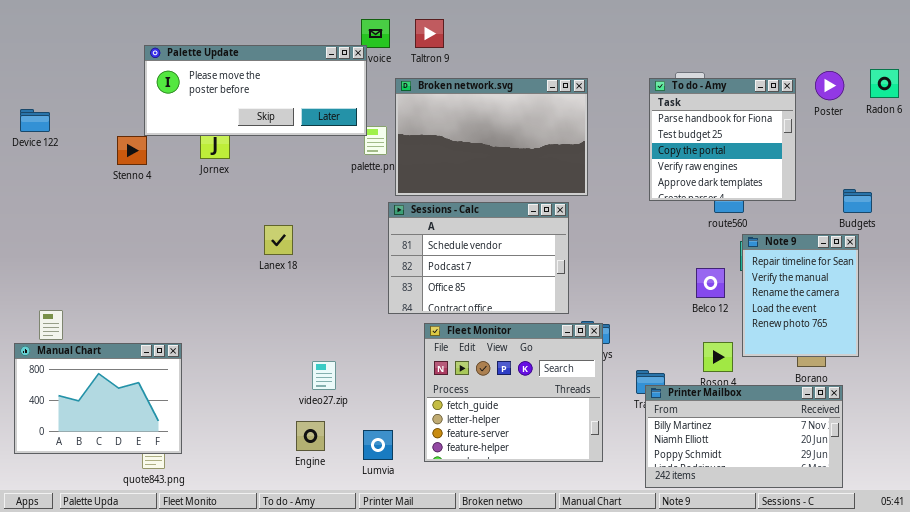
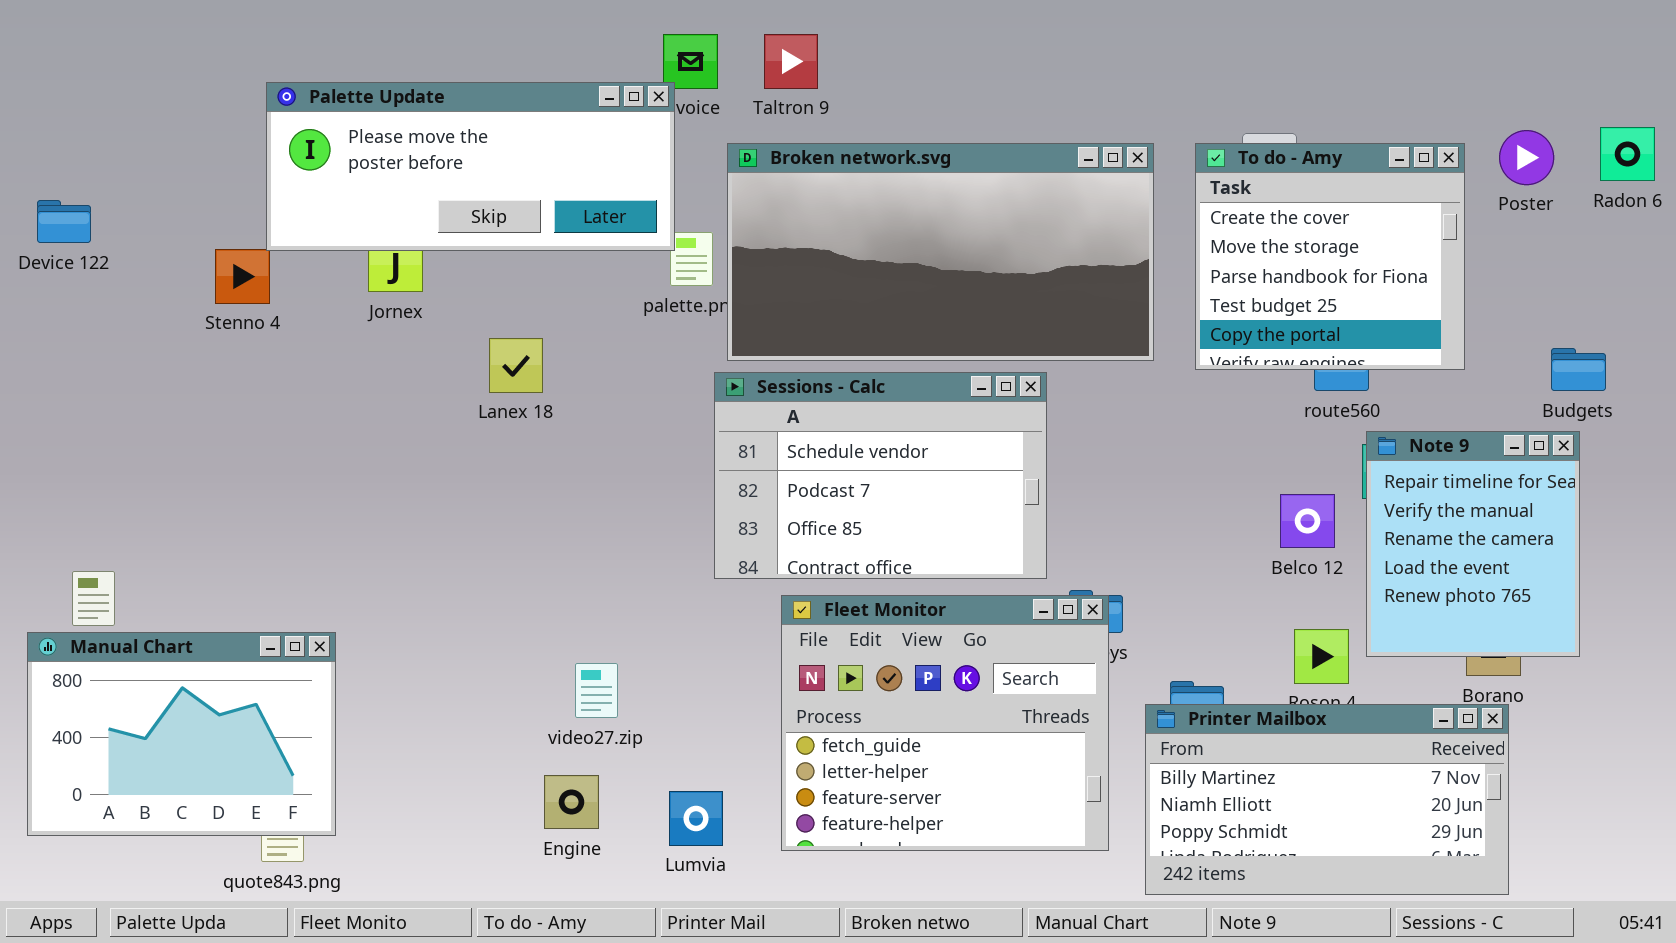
Broken network.svg: [395,78,588,196] -> [727,143,1154,361], resized
To do - Amy: [649,78,796,201] -> [1195,143,1465,370], scrolled up 2 rows
Lanex 18: [264,225,293,255] -> [489,338,543,393], moved
Printer Mailbox: [645,385,843,488] -> [1145,704,1509,895], moved

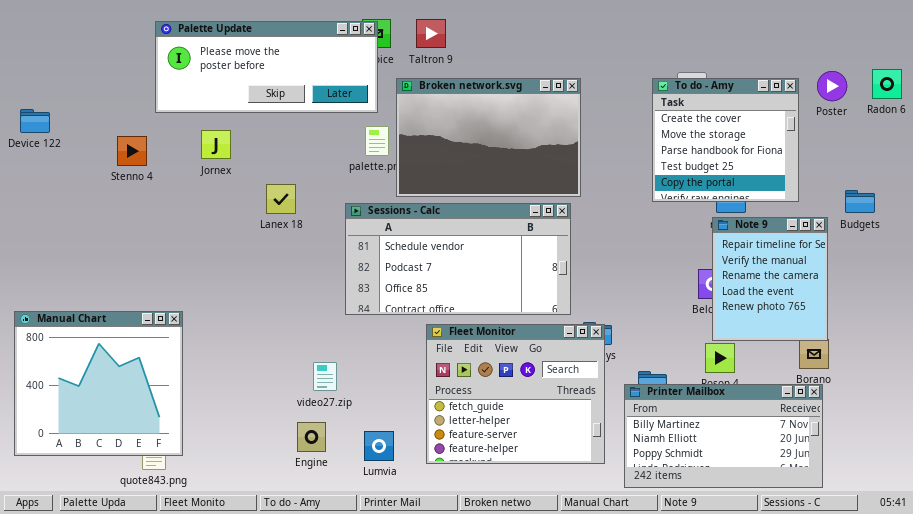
Palette Update: [266,82,675,251] -> [155,21,378,113], moved
Broken network.svg: [727,143,1154,361] -> [396,78,581,197], resized
Sessions - Calc: [714,372,1047,579] -> [345,203,571,315], resized
Note 9: [1366,431,1580,657] -> [712,217,828,341], moved
Manual Chart: [27,632,336,836] -> [14,311,183,456], resized

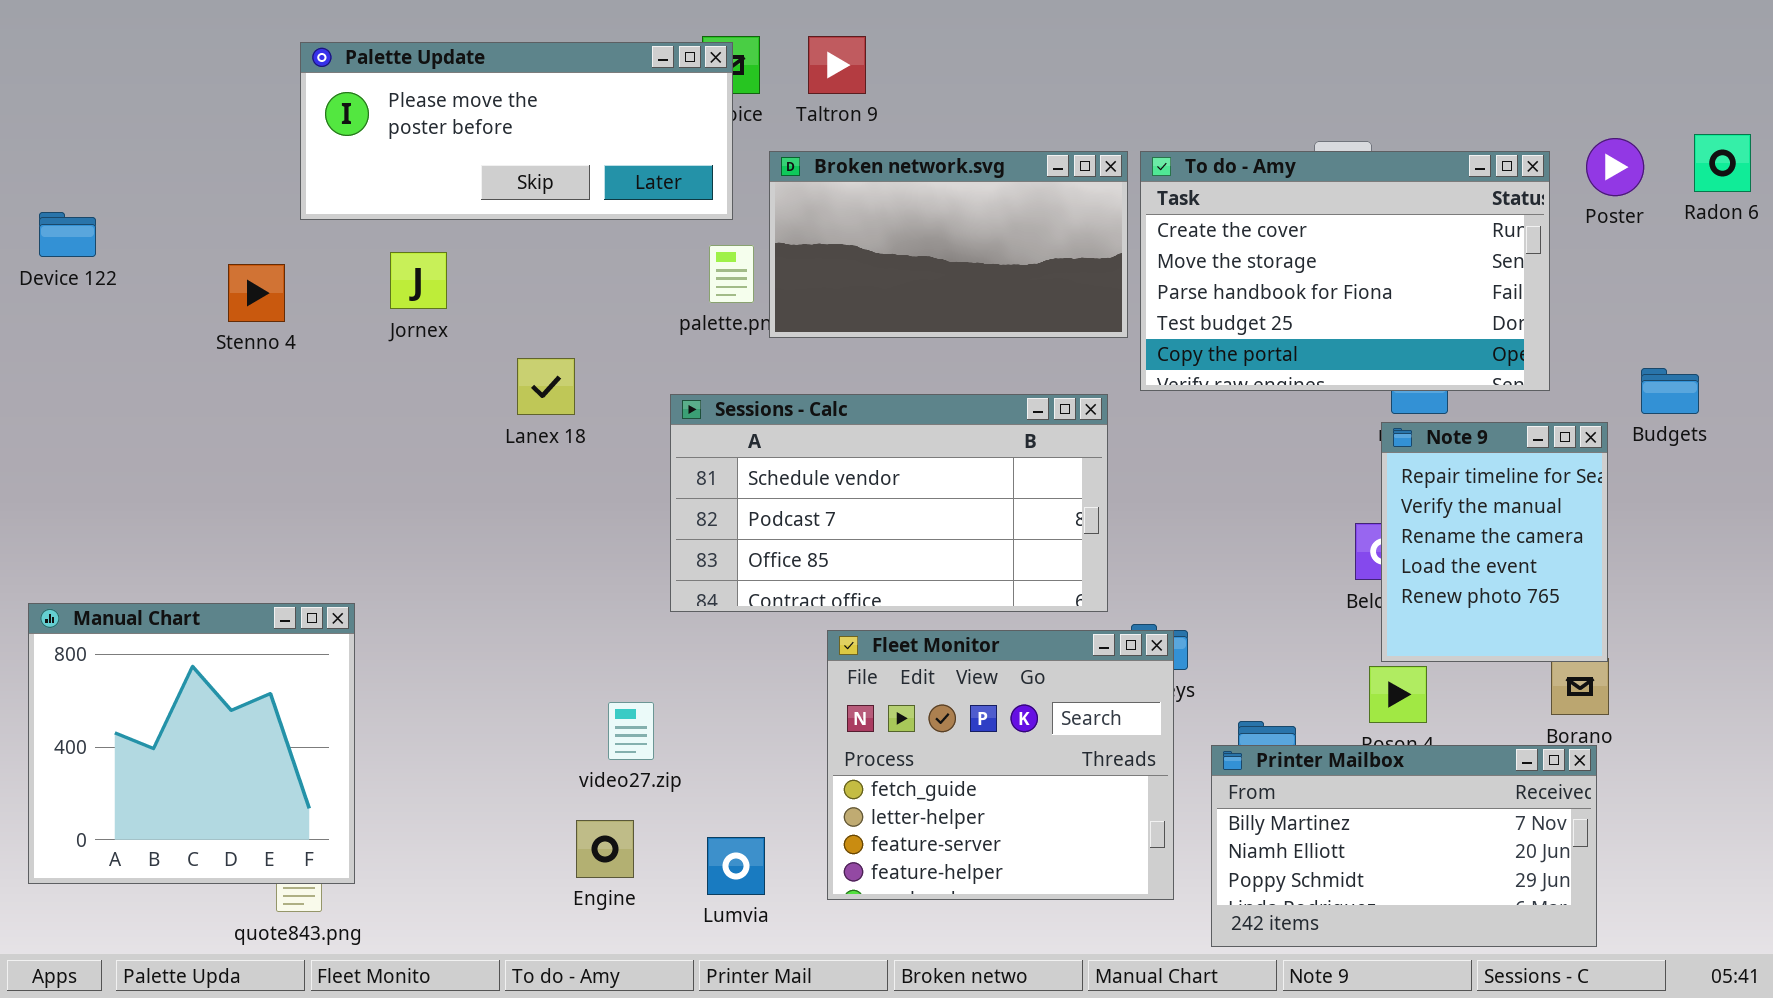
Broken network.svg: [396,78,581,197] -> [769,151,1128,338], resized
To do - Amy: [652,78,799,202] -> [1140,151,1550,391], resized

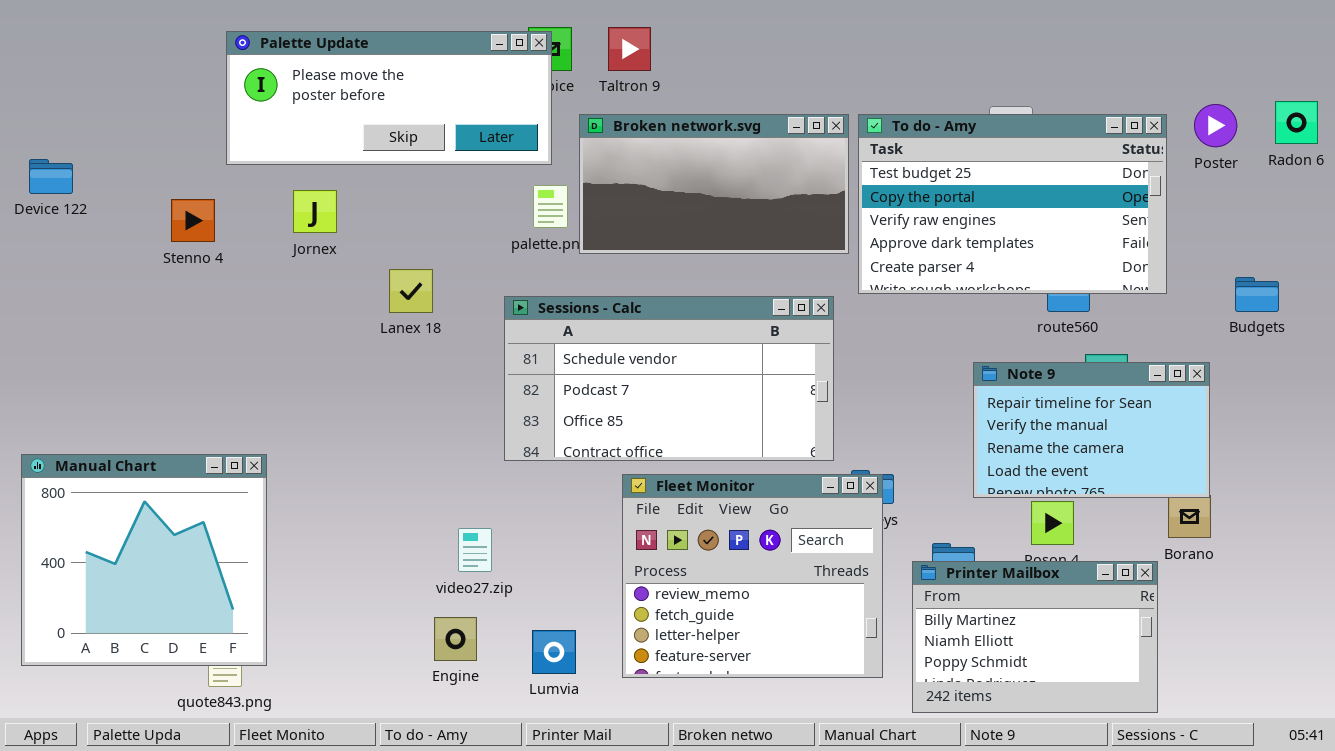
To do - Amy: [1140,151,1550,391] -> [858,114,1167,294], scrolled down 3 rows
Note 9: [1381,422,1608,662] -> [973,362,1210,498], resized
Fleet Monitor: [827,630,1174,900] -> [622,474,883,678], scrolled up 1 row
Printer Mailbox: [1211,745,1597,947] -> [912,561,1158,713], resized

